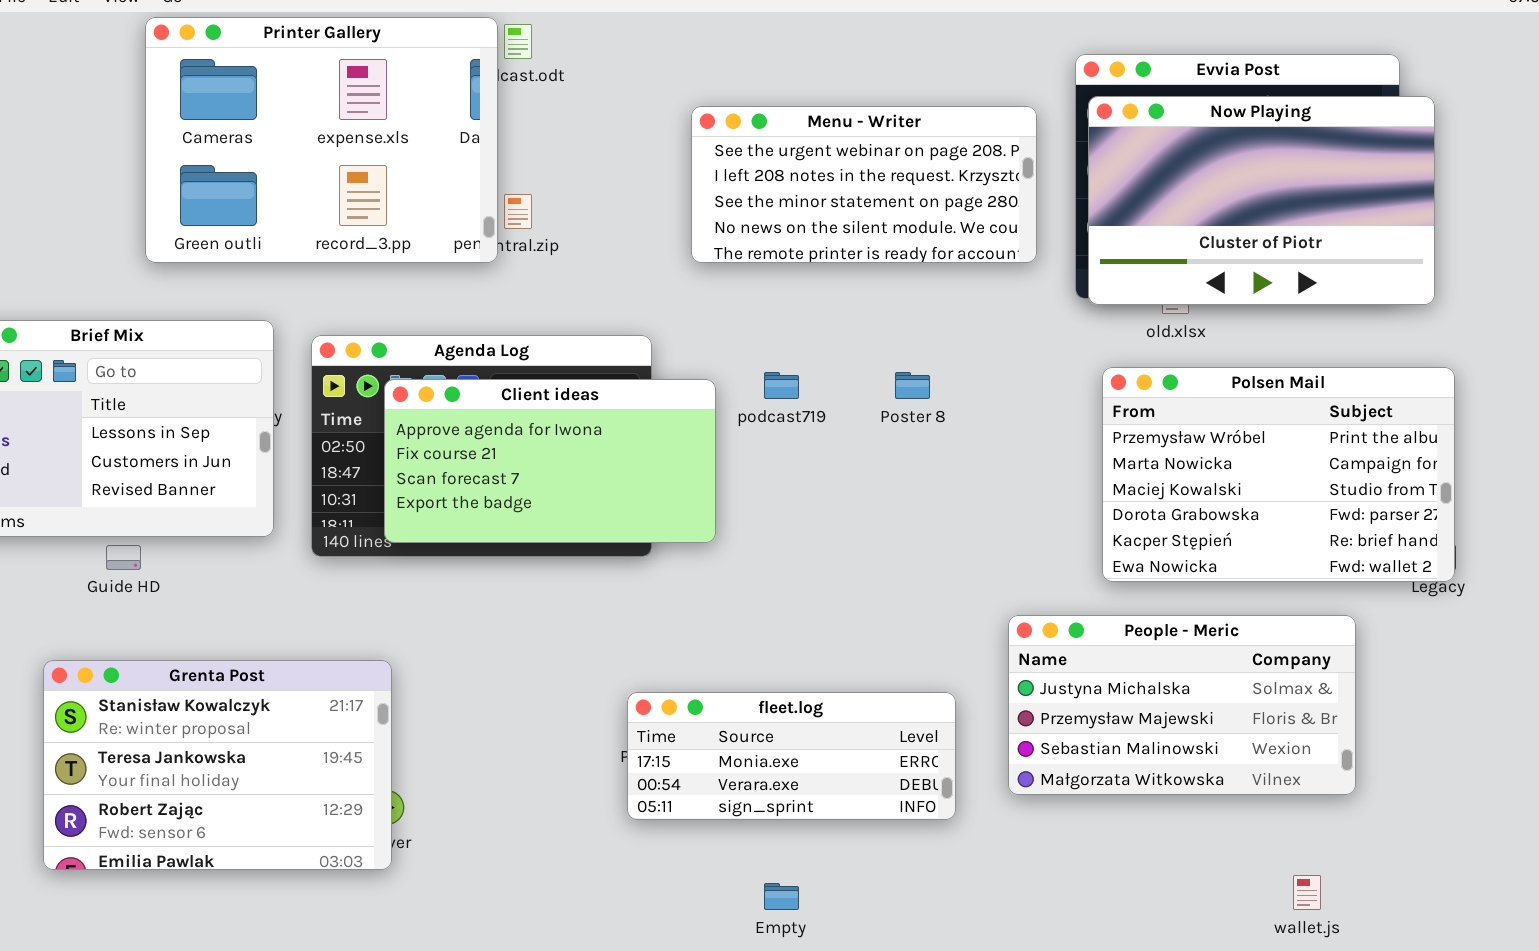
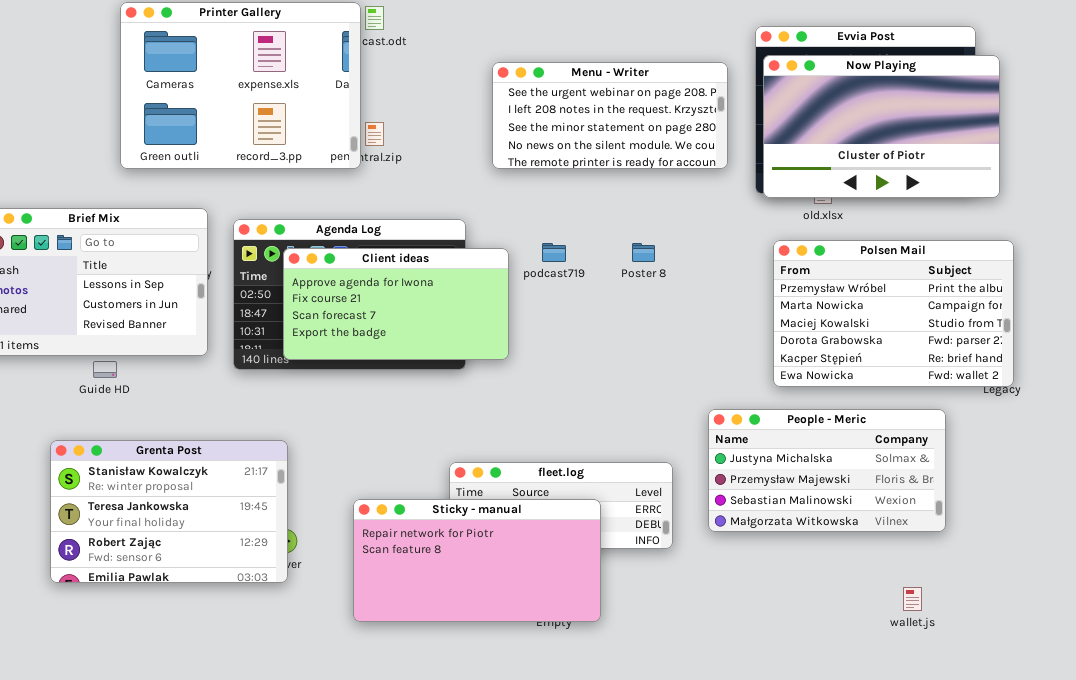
Sticky - manual: none -> [353,499,601,622], opened

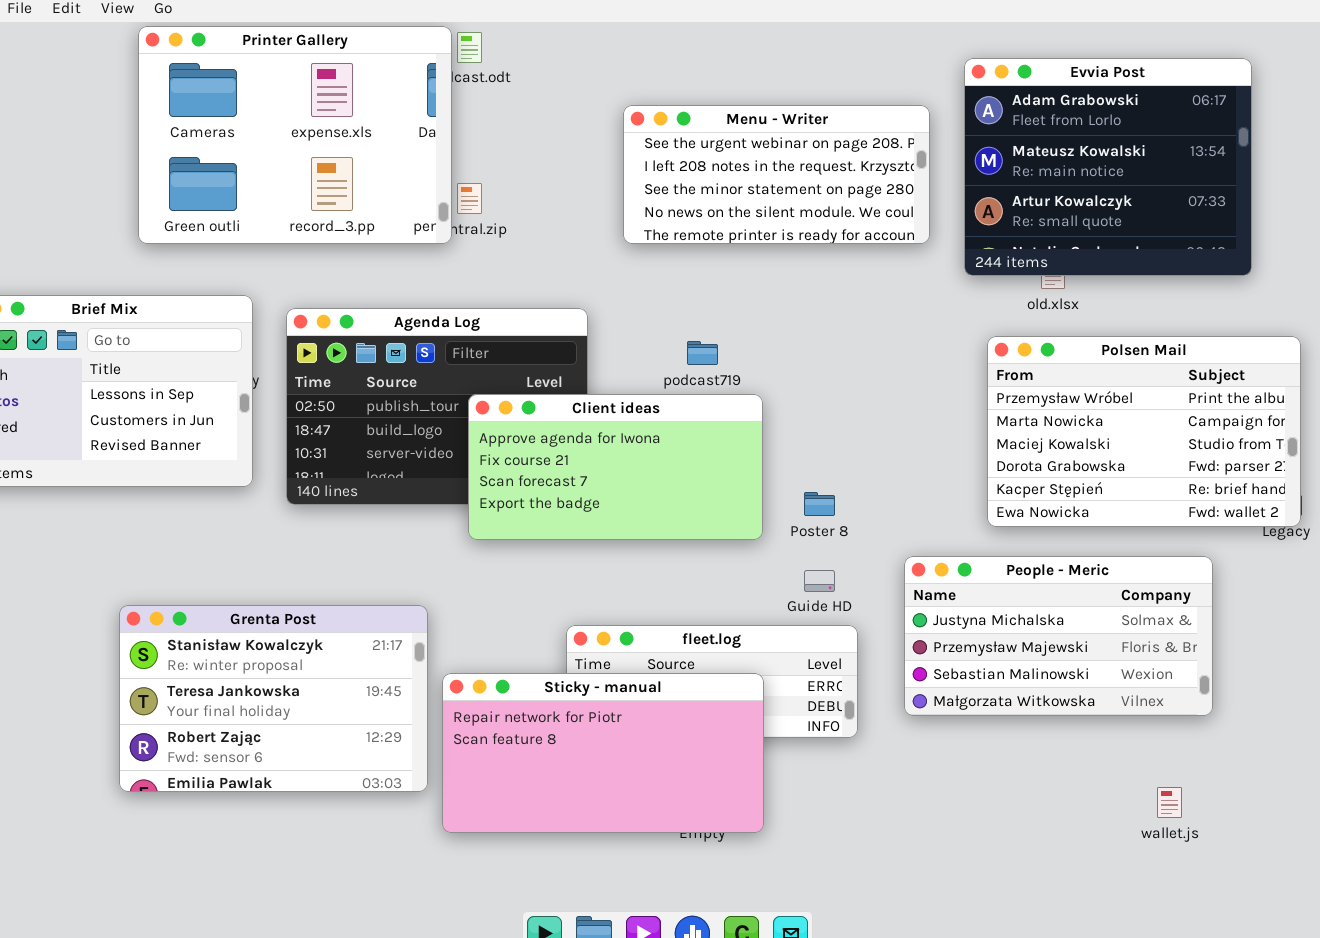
Now Playing: [763,55,1000,198] -> none, closed
Poster 8: [632,243,655,262] -> [804,492,835,516], moved
Client ideas: [283,248,509,360] -> [468,394,763,540], moved
Guide HD: [93,361,117,378] -> [804,570,835,592], moved
Grenta Post: [50,440,288,583] -> [119,605,428,792], moved

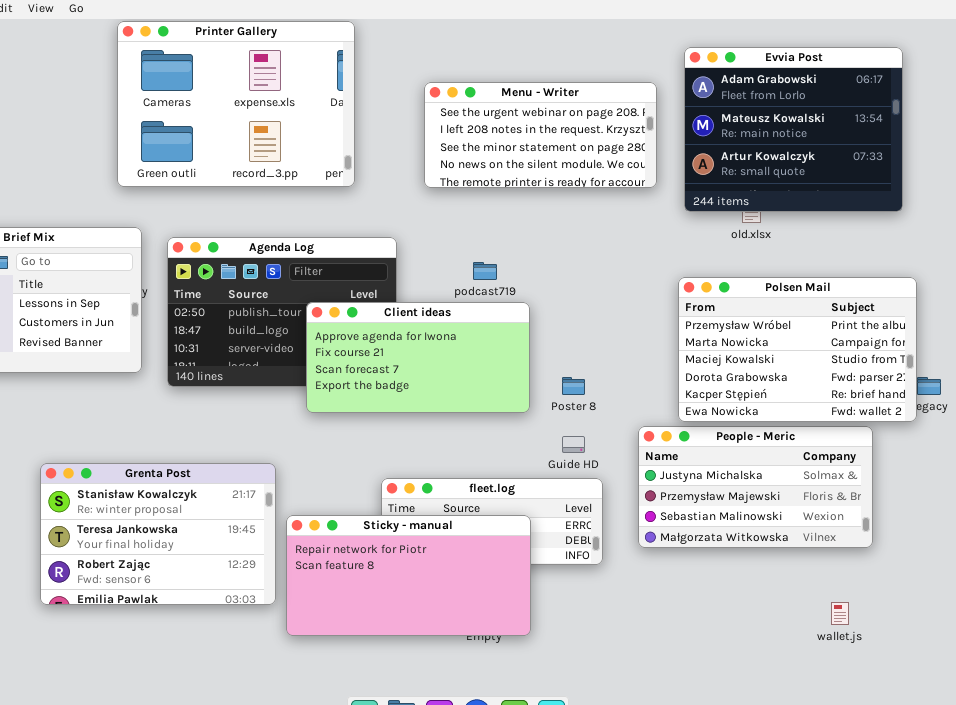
Printer Gallery: [138,26,452,244] -> [117,21,355,187], moved
Polsen Mail: [987,336,1301,527] -> [678,277,917,422], moved

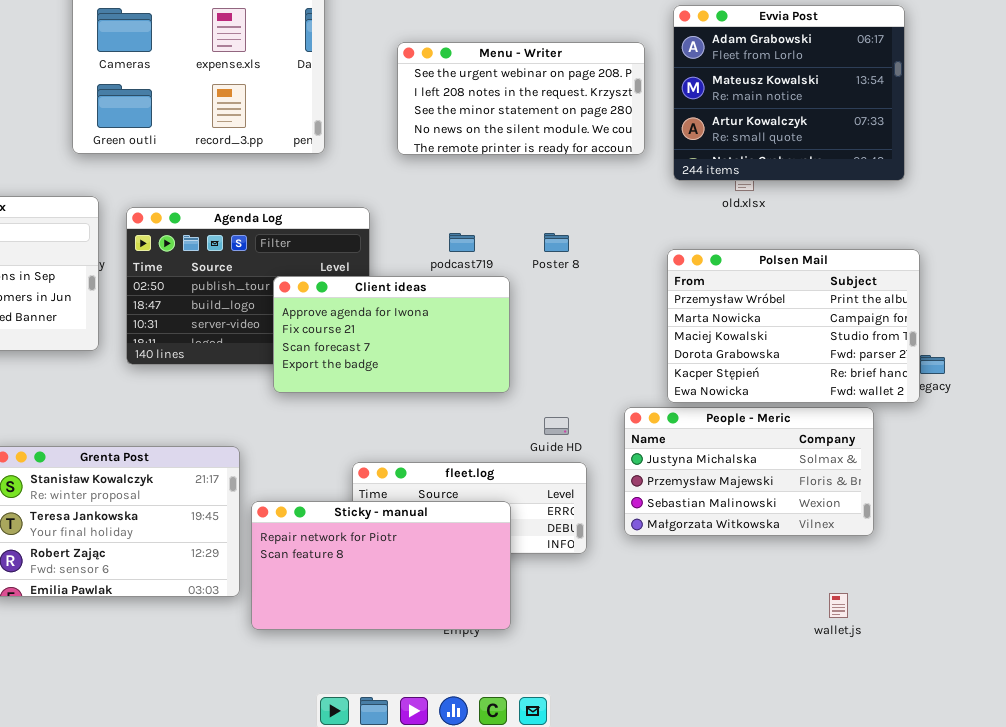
Poster 8: [562,377,585,395] -> [544,233,569,252], moved

